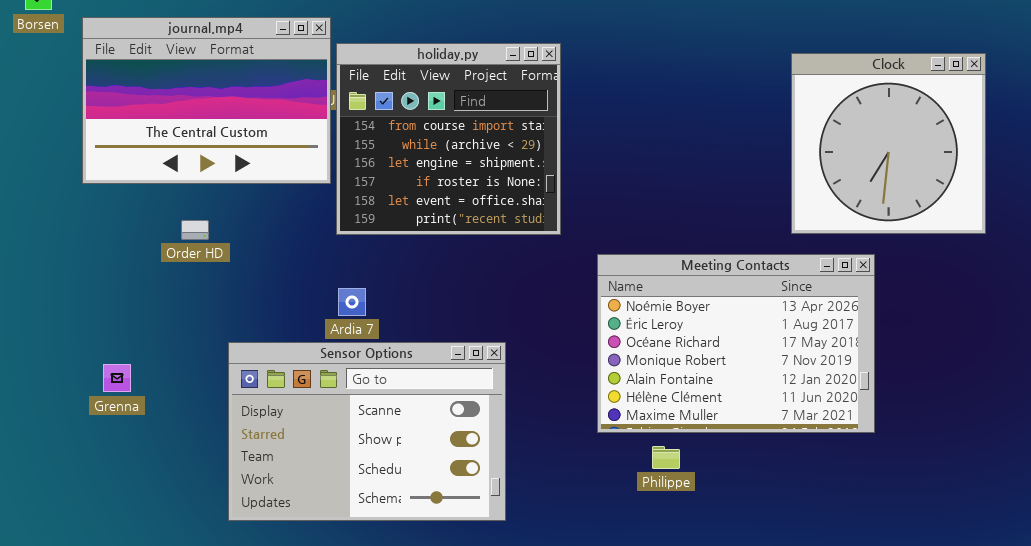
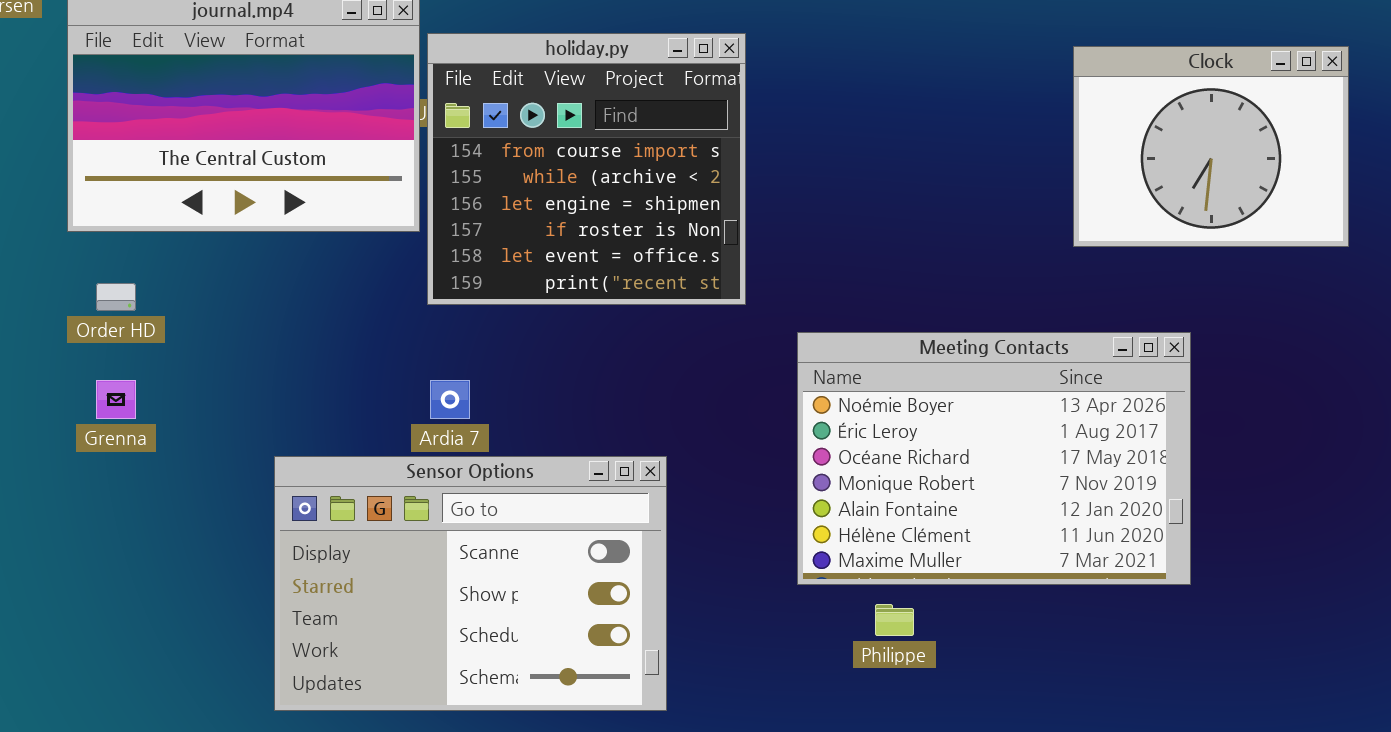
Clock: [791,53,986,234] -> [1073,46,1349,247], resized
Order HD: [181,220,209,240] -> [96,283,136,311], moved
Grenna: [103,364,131,392] -> [96,380,136,419], moved

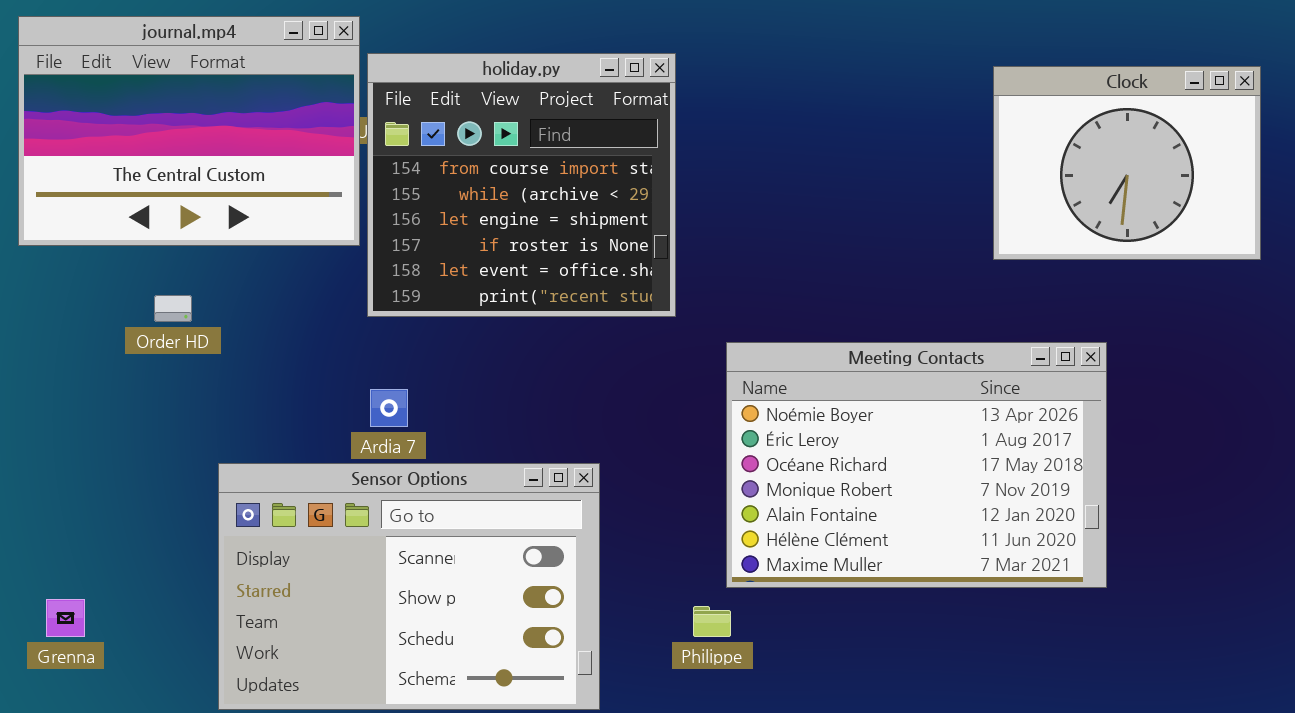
Order HD: [96,283,136,311] -> [154,295,192,322], moved
Grenna: [96,380,136,419] -> [46,599,85,637], moved
Philippe: [875,604,914,636] -> [693,606,731,637], moved

